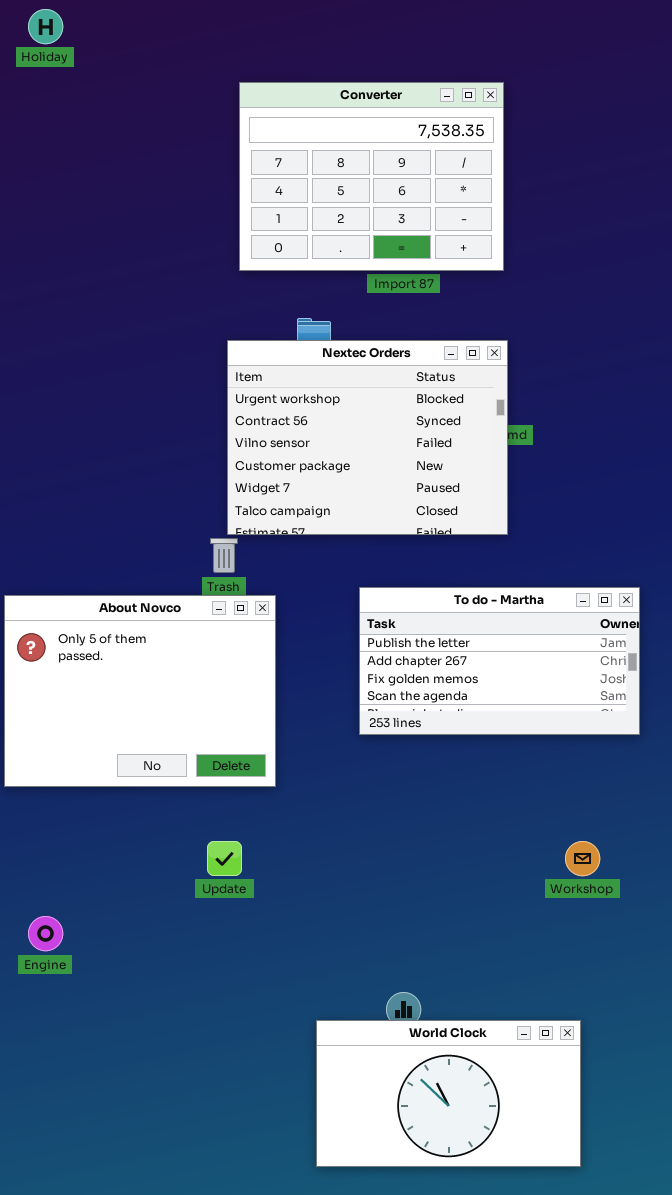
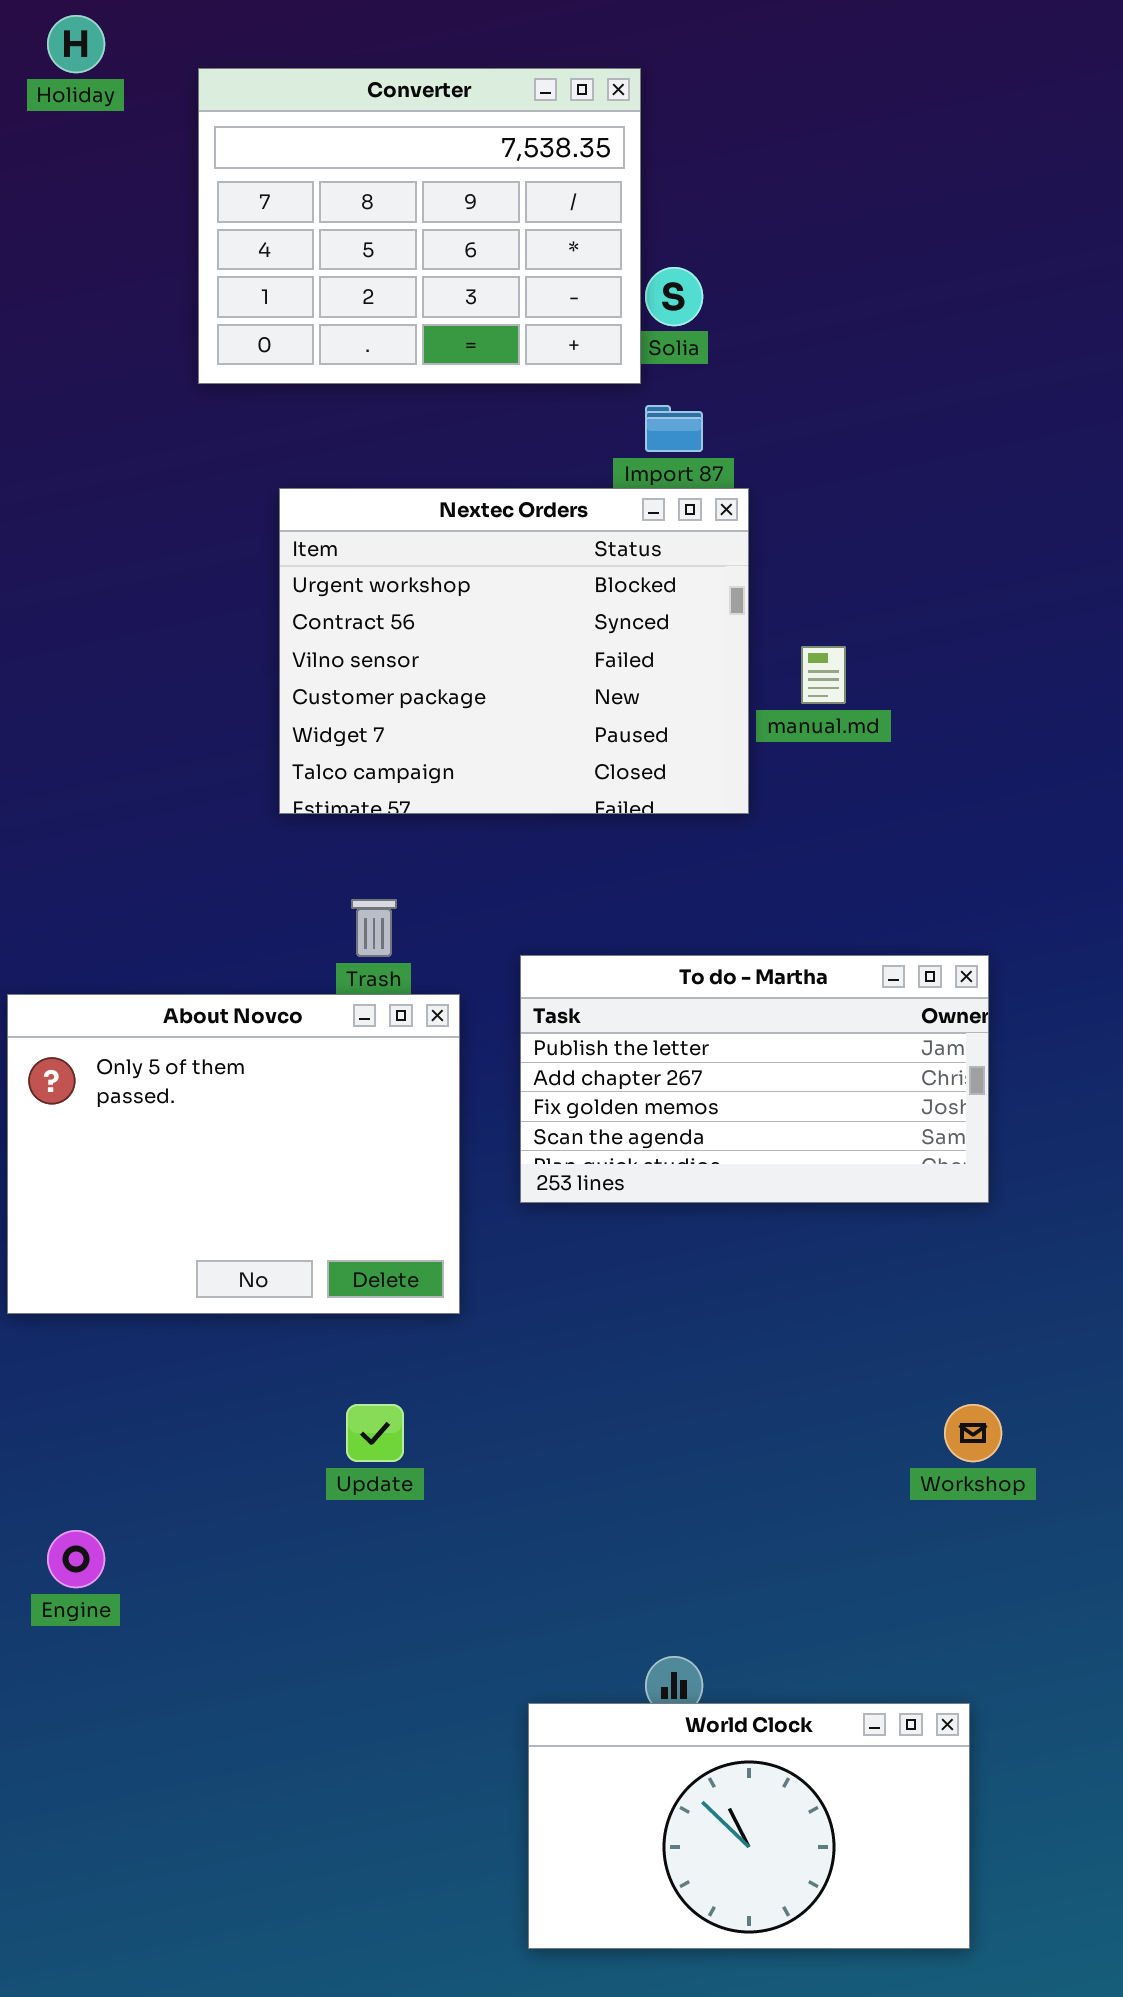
Converter: [239,82,504,271] -> [198,68,641,384], moved
Nextec Orders: [227,340,508,535] -> [279,488,749,814], moved
To do - Martha: [359,587,640,735] -> [520,955,989,1203], moved

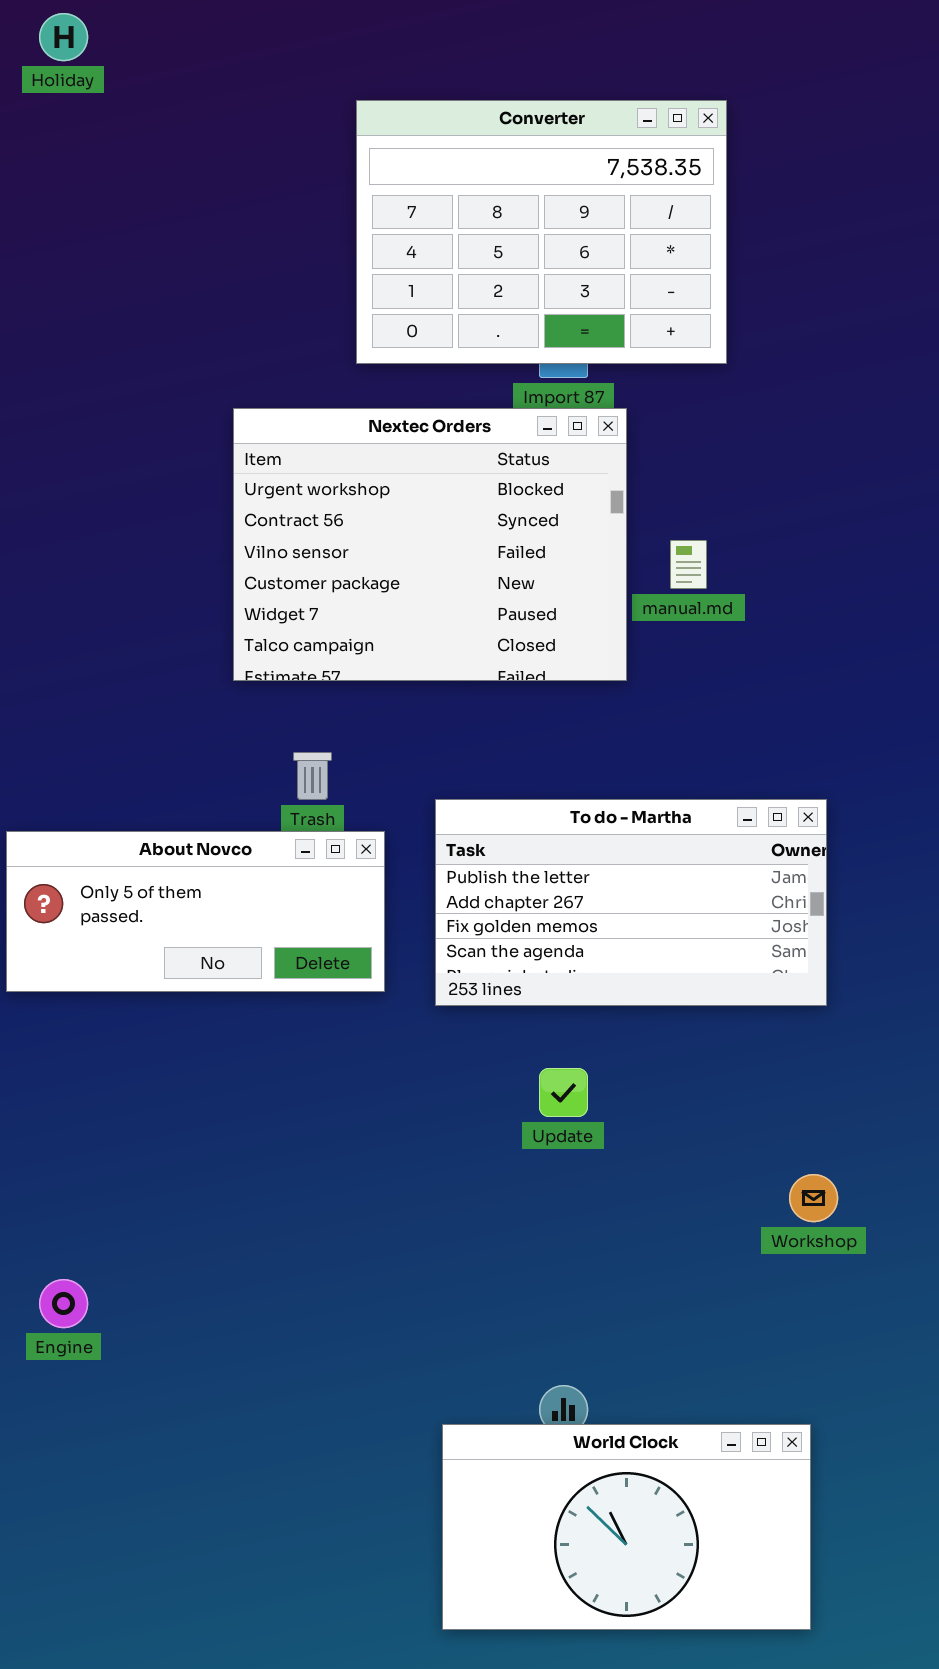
Converter: [198,68,641,384] -> [356,100,727,364], moved
About Novco: [7,994,460,1314] -> [6,831,385,992], resized
Update: [346,1404,404,1462] -> [539,1068,588,1117], moved

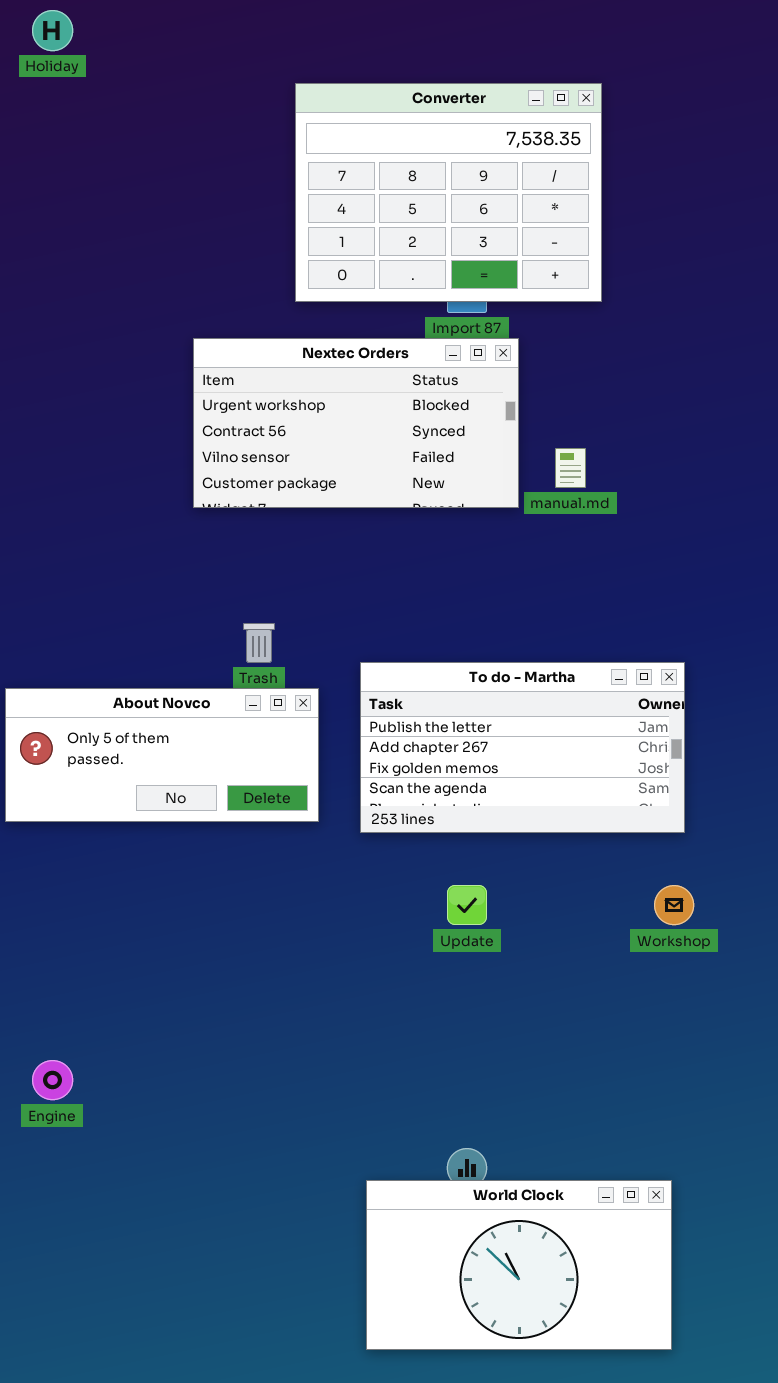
Nextec Orders: [233,408,627,681] -> [193,338,519,508], resized
Workshop: [789,1174,838,1222] -> [654,885,694,925], moved

